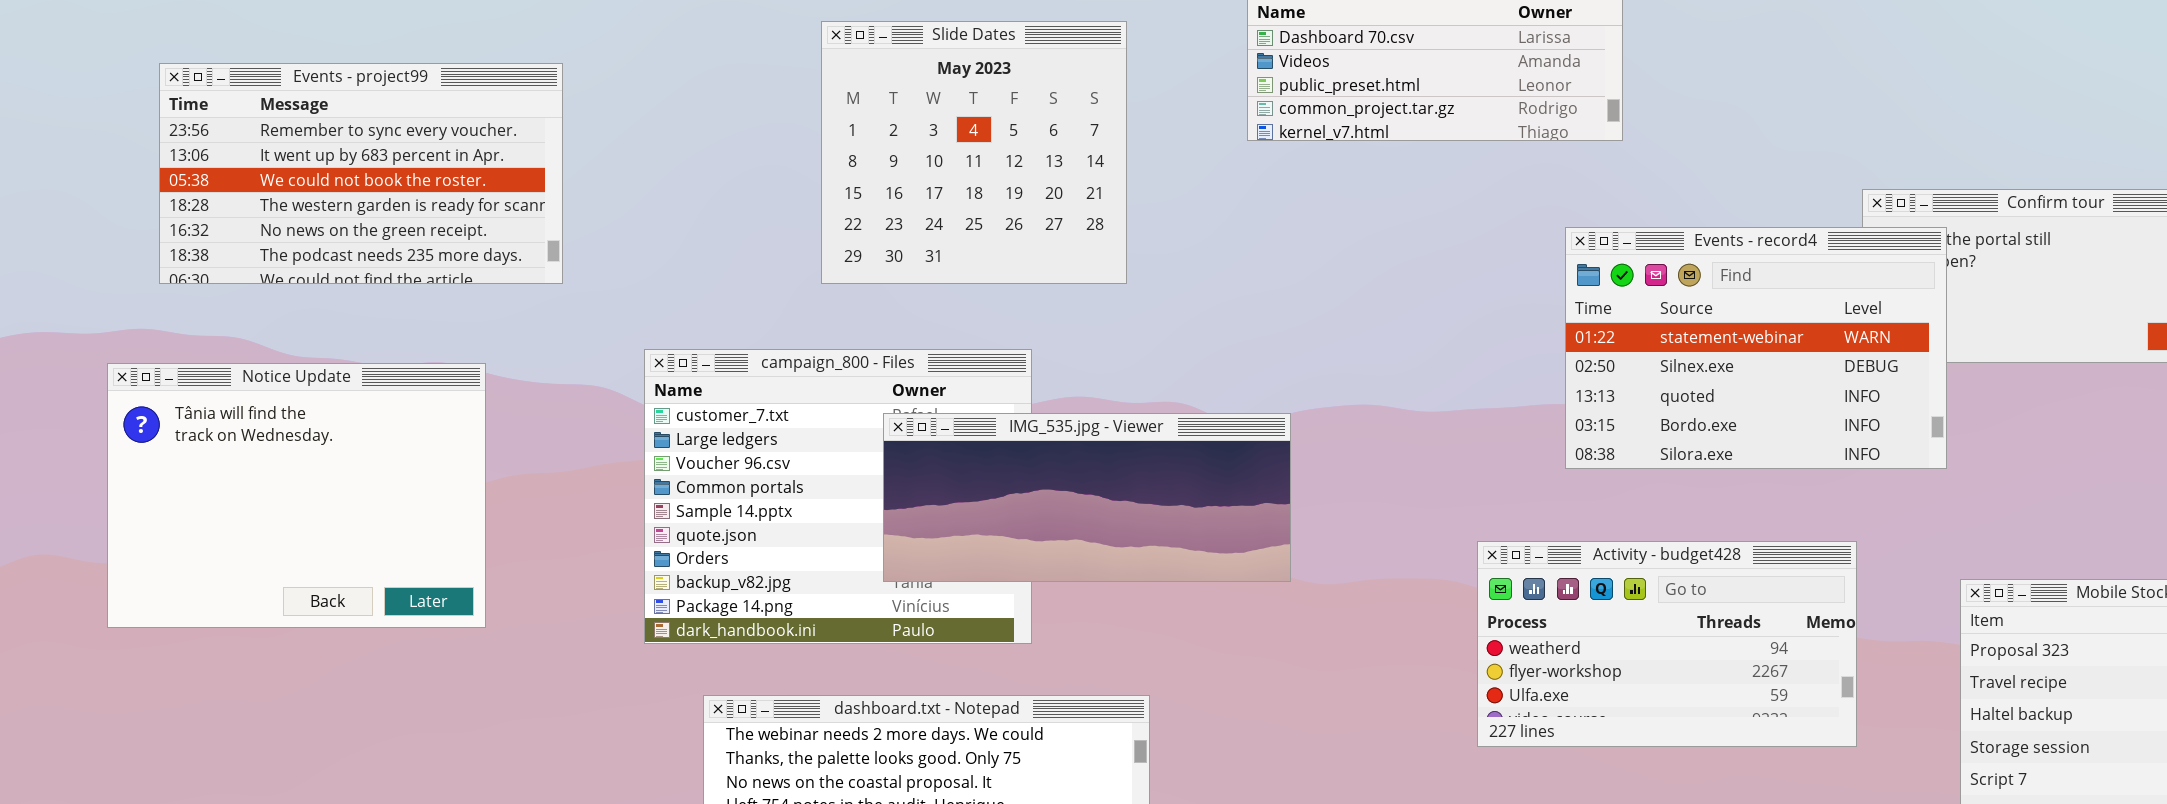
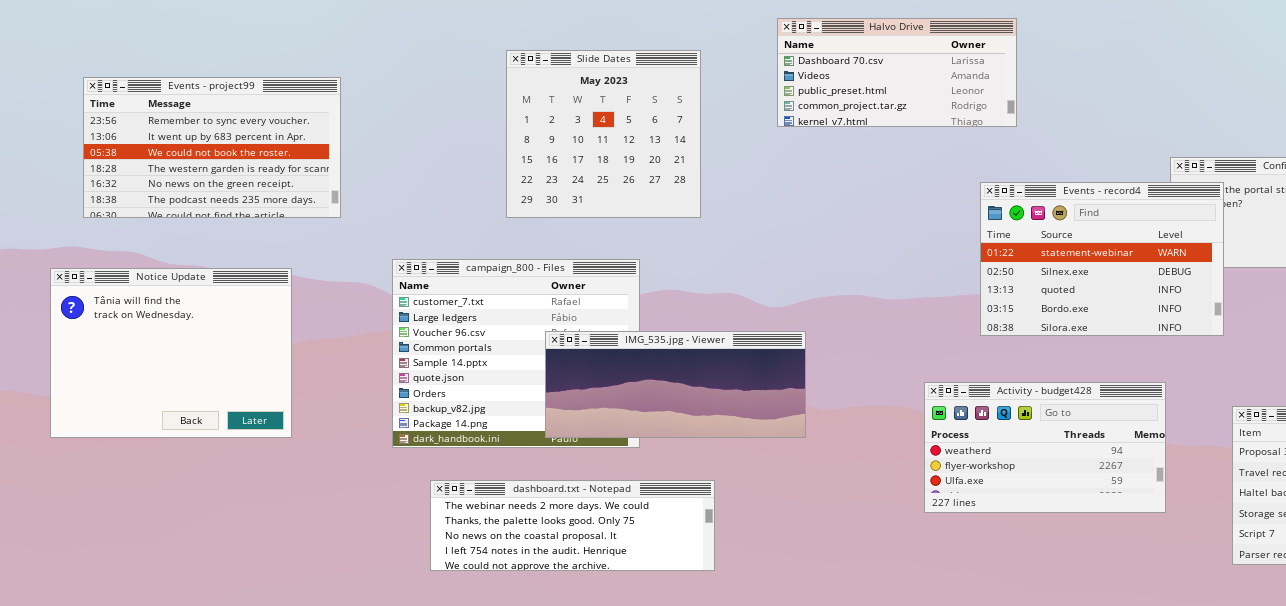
IMG_535.jpg - Viewer: [883,413,1291,582] -> [545,331,806,438], moved

